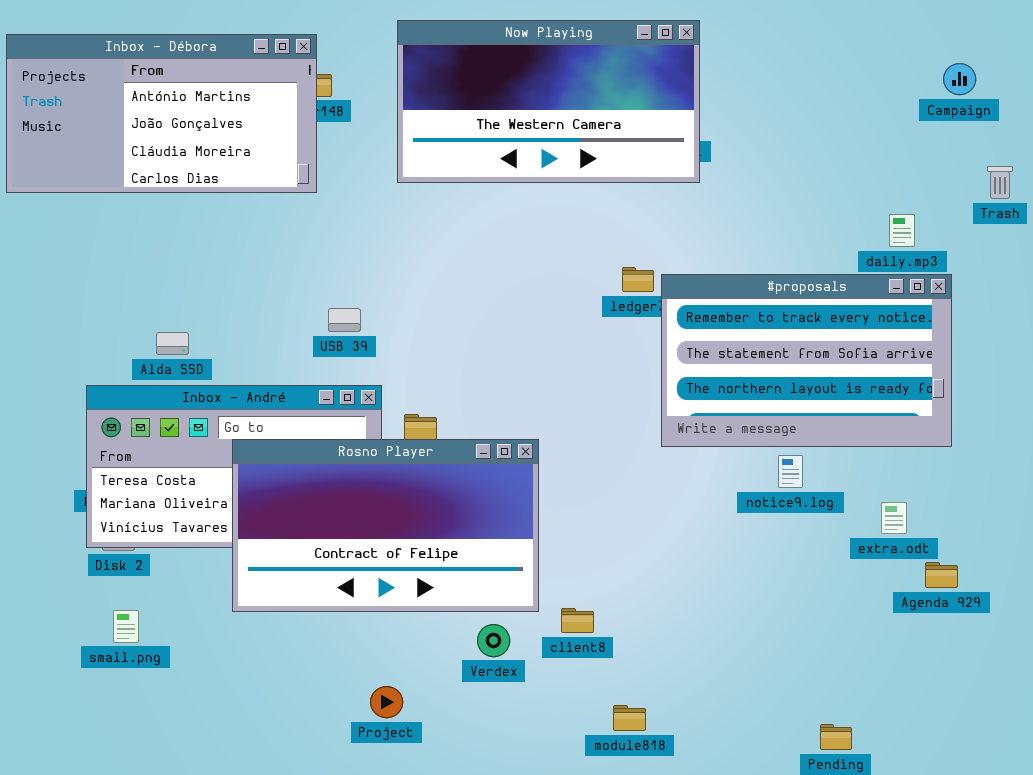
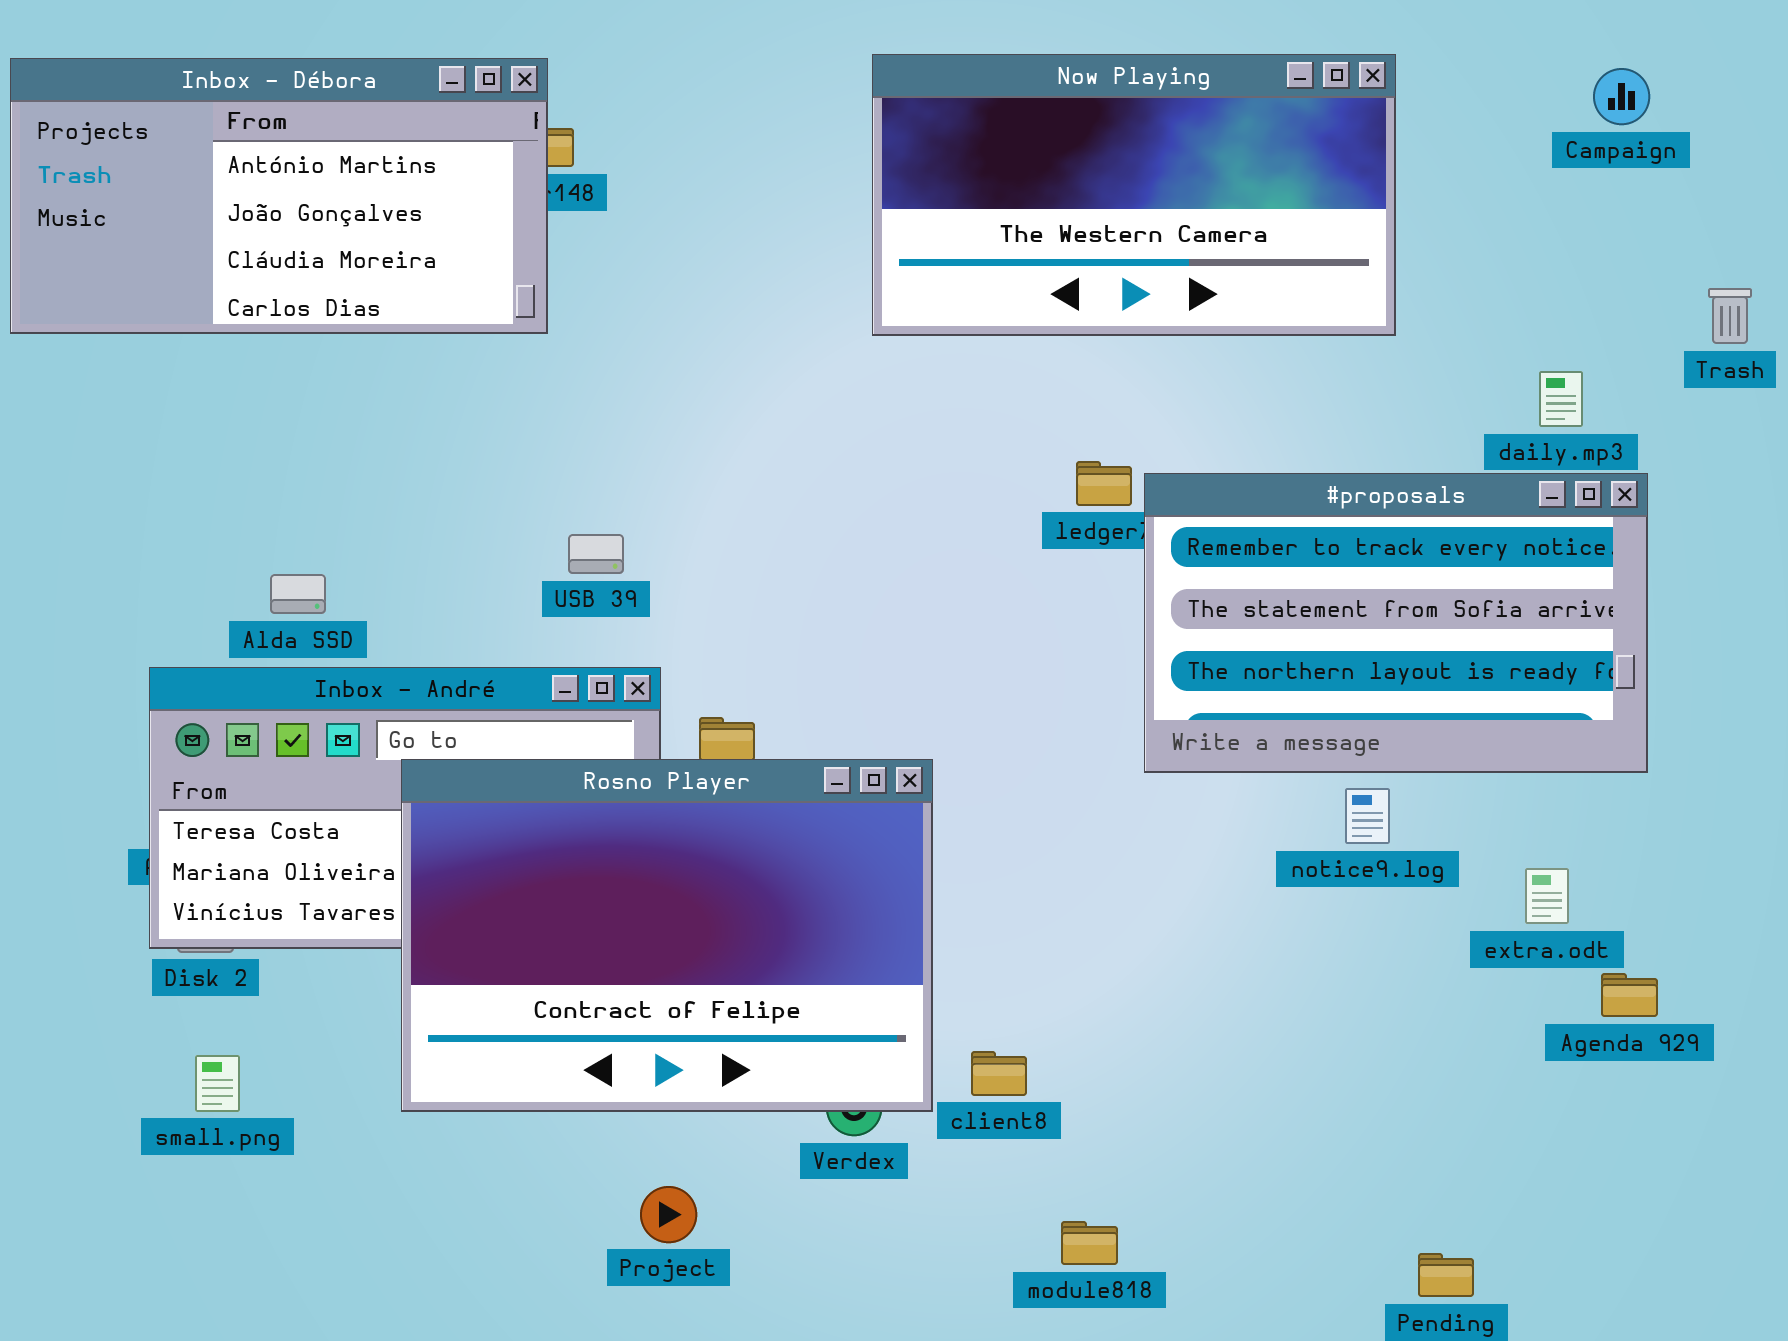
Now Playing: [397,20,700,183] -> [872,54,1396,336], moved
Campaign: [943,63,976,95] -> [1593,68,1650,125], moved
Rosno Player: [232,439,539,612] -> [401,759,933,1112], resized

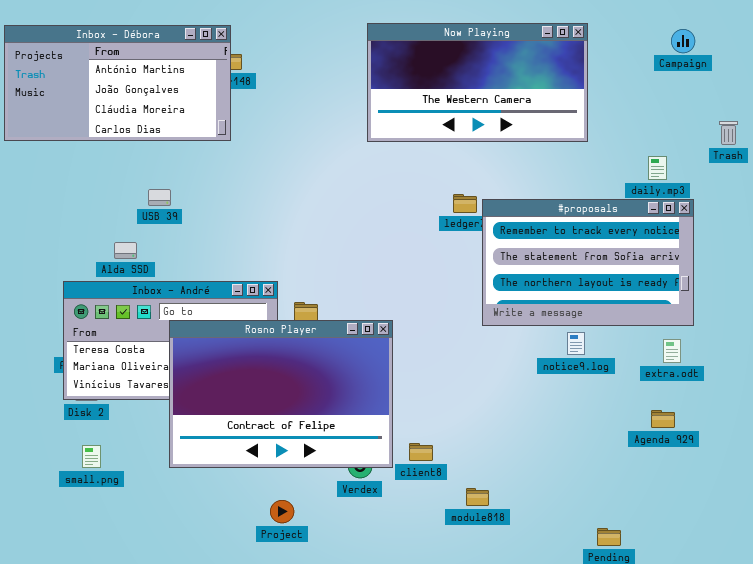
USB 39: [568,534,624,574] -> [148,189,171,206], moved
extra.odt: [1525,868,1569,924] -> [663,339,681,363], moved
Agenda 929: [1601,973,1658,1017] -> [651,410,675,428], moved
module818: [1061,1221,1118,1265] -> [466,488,489,506], moved

